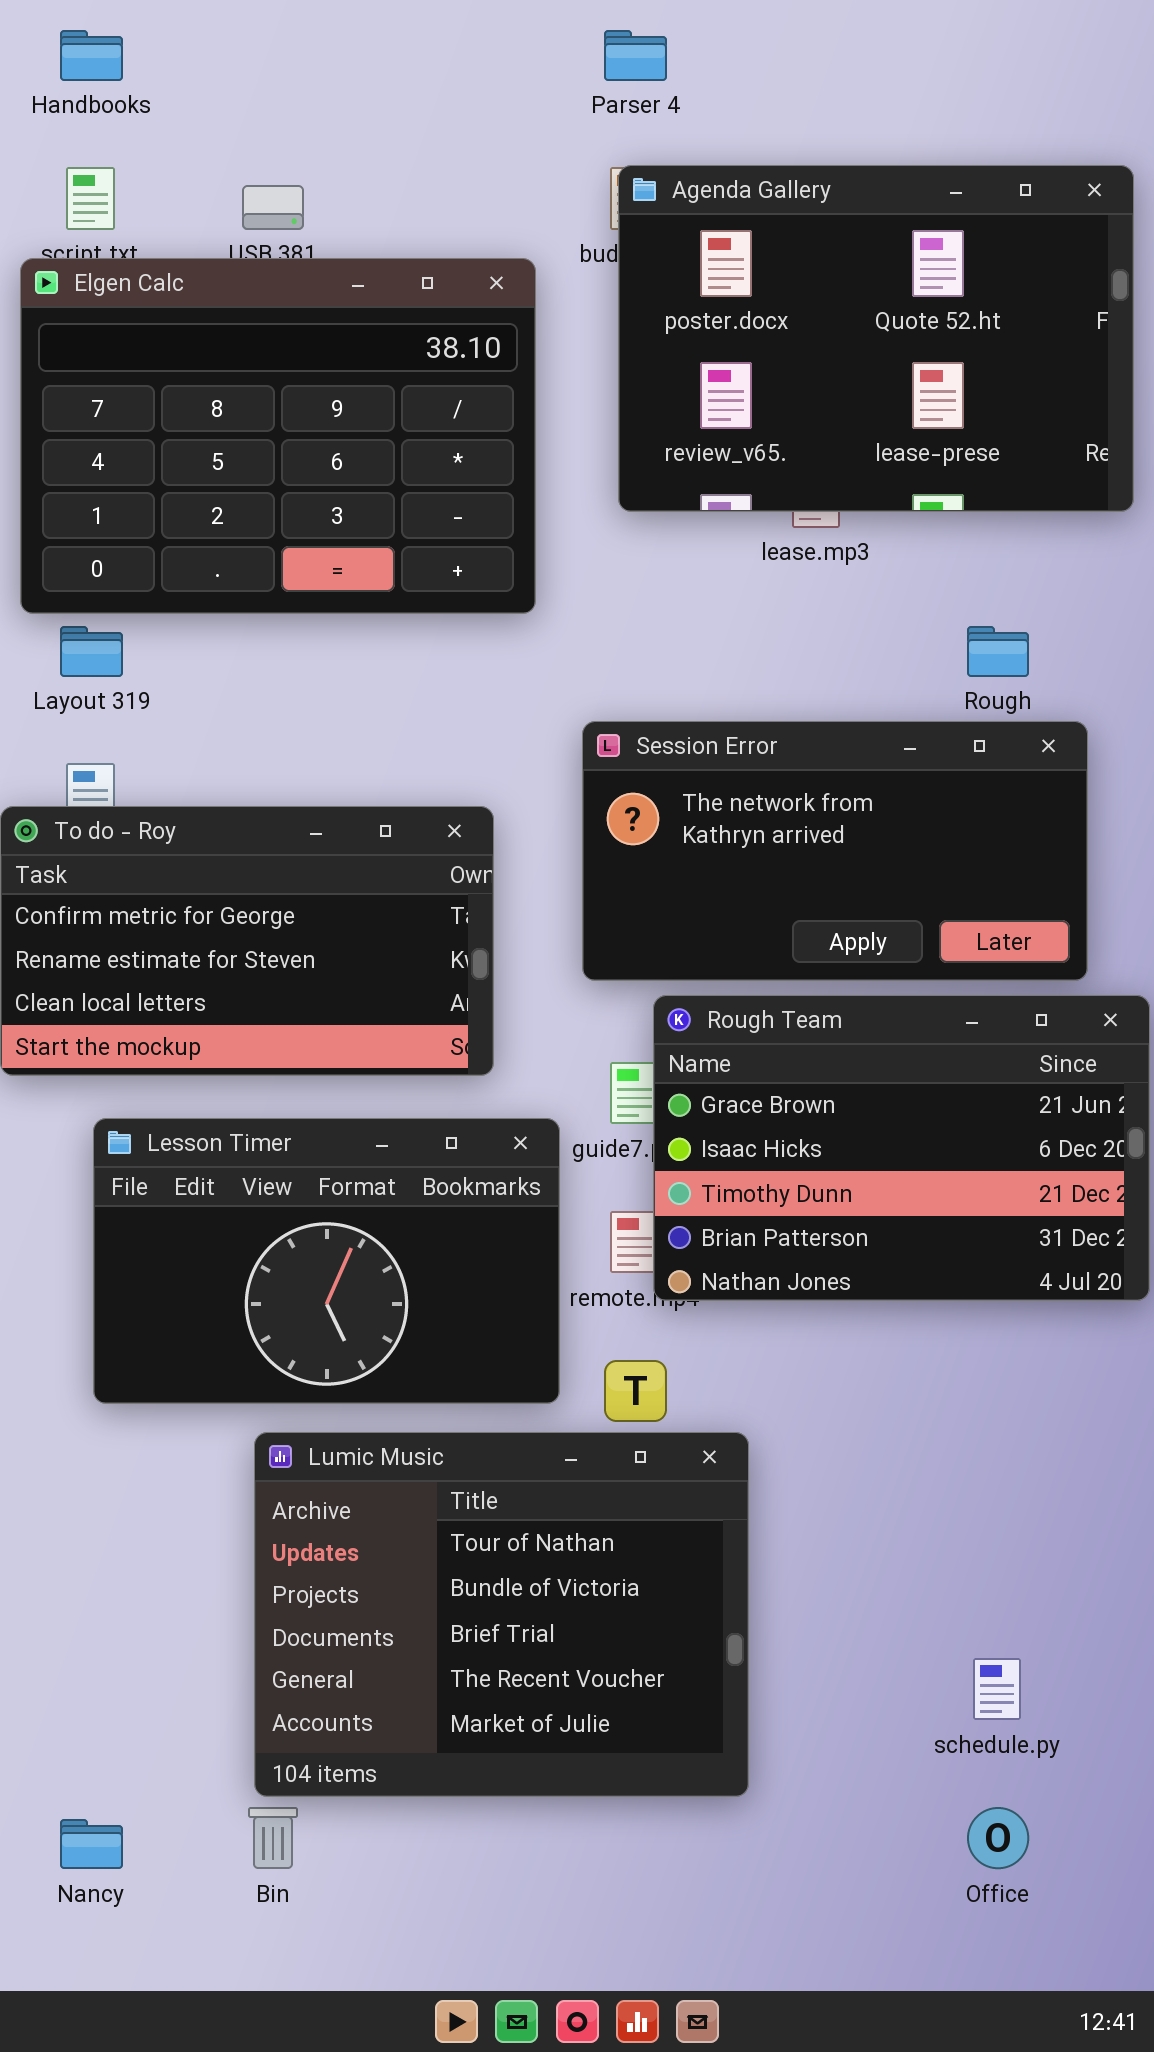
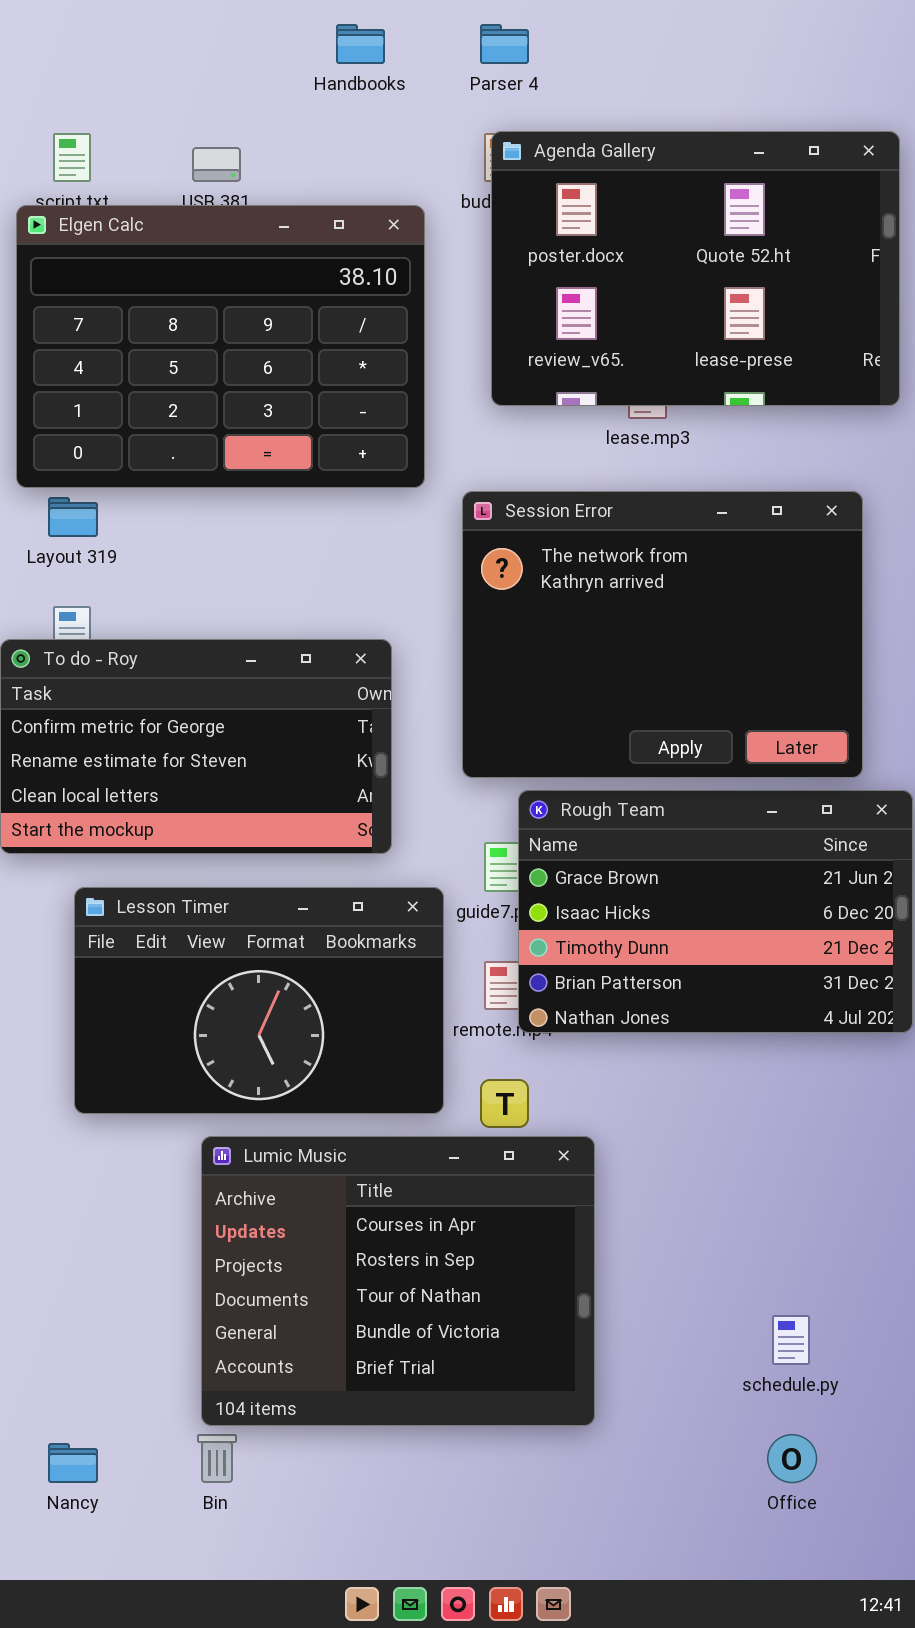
Handbooks: [60,30,123,81] -> [336,24,385,64], moved
Session Error: [582,721,1088,981] -> [462,491,863,778], resized
Lumic Music: [254,1432,749,1797] -> [201,1136,595,1426], scrolled up 2 rows

